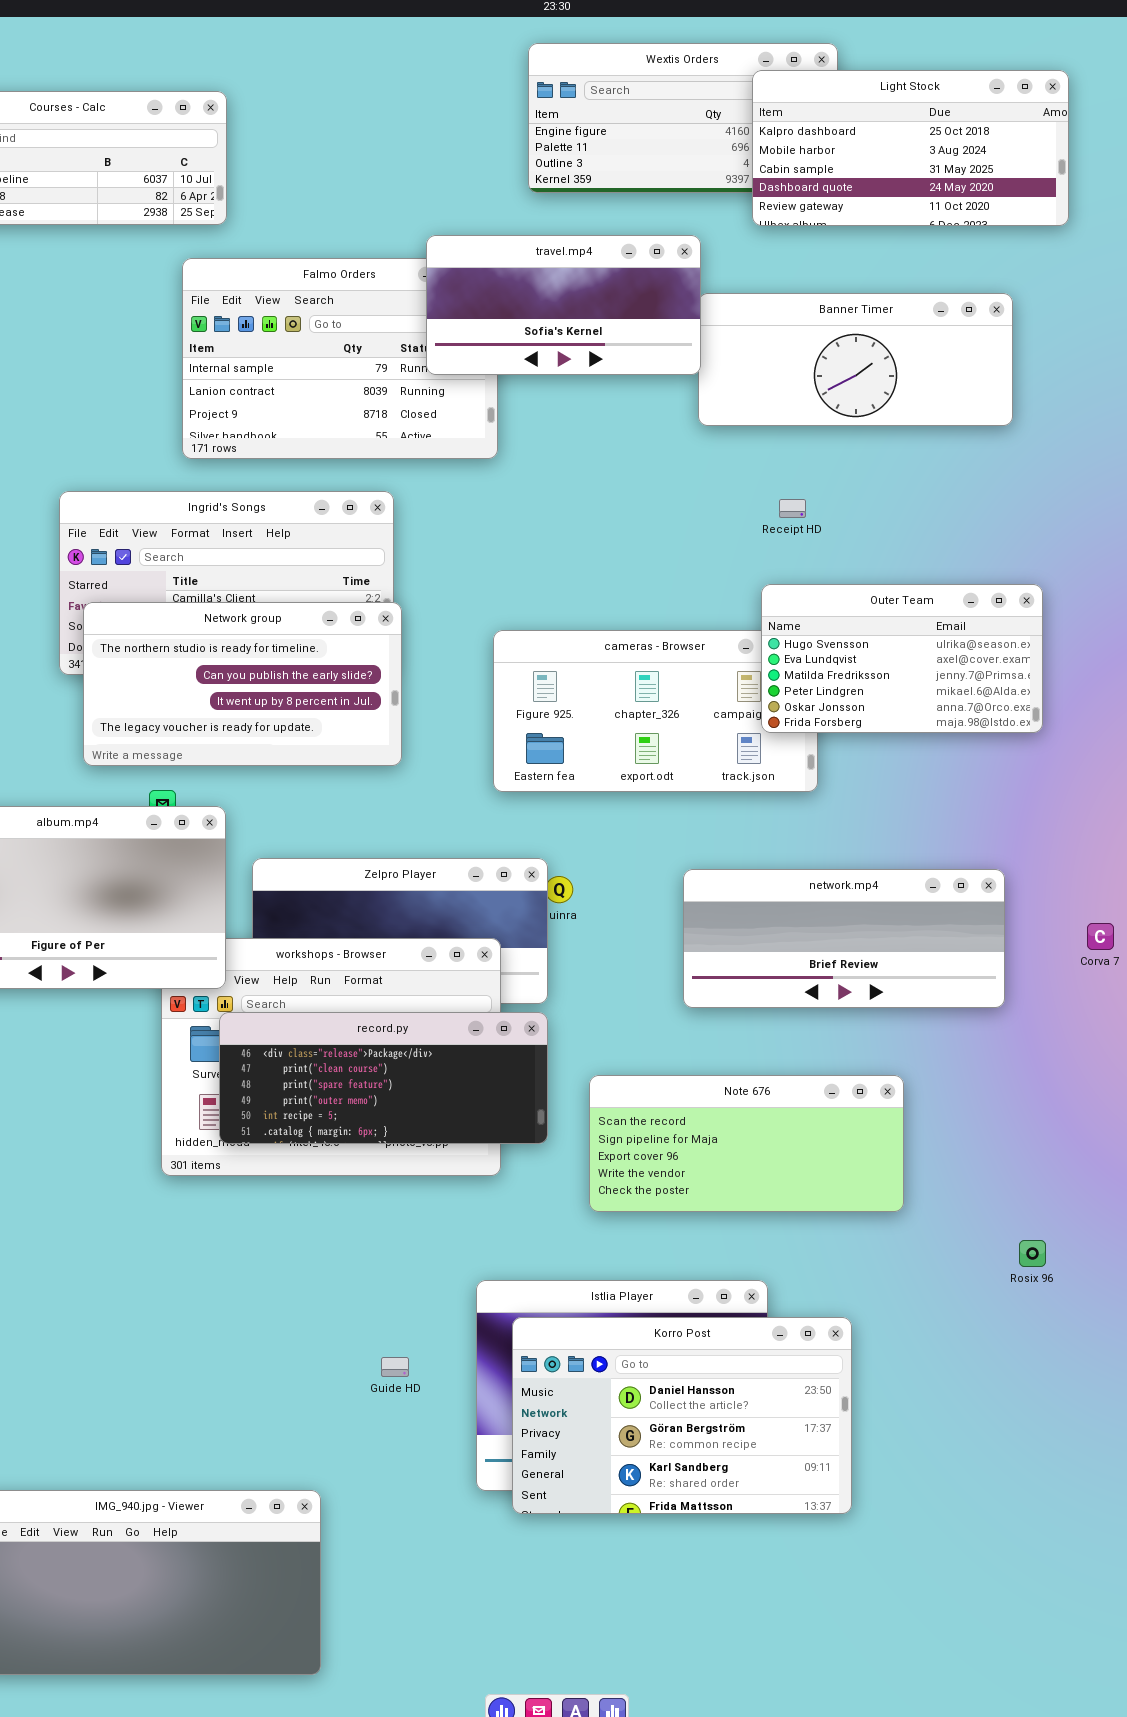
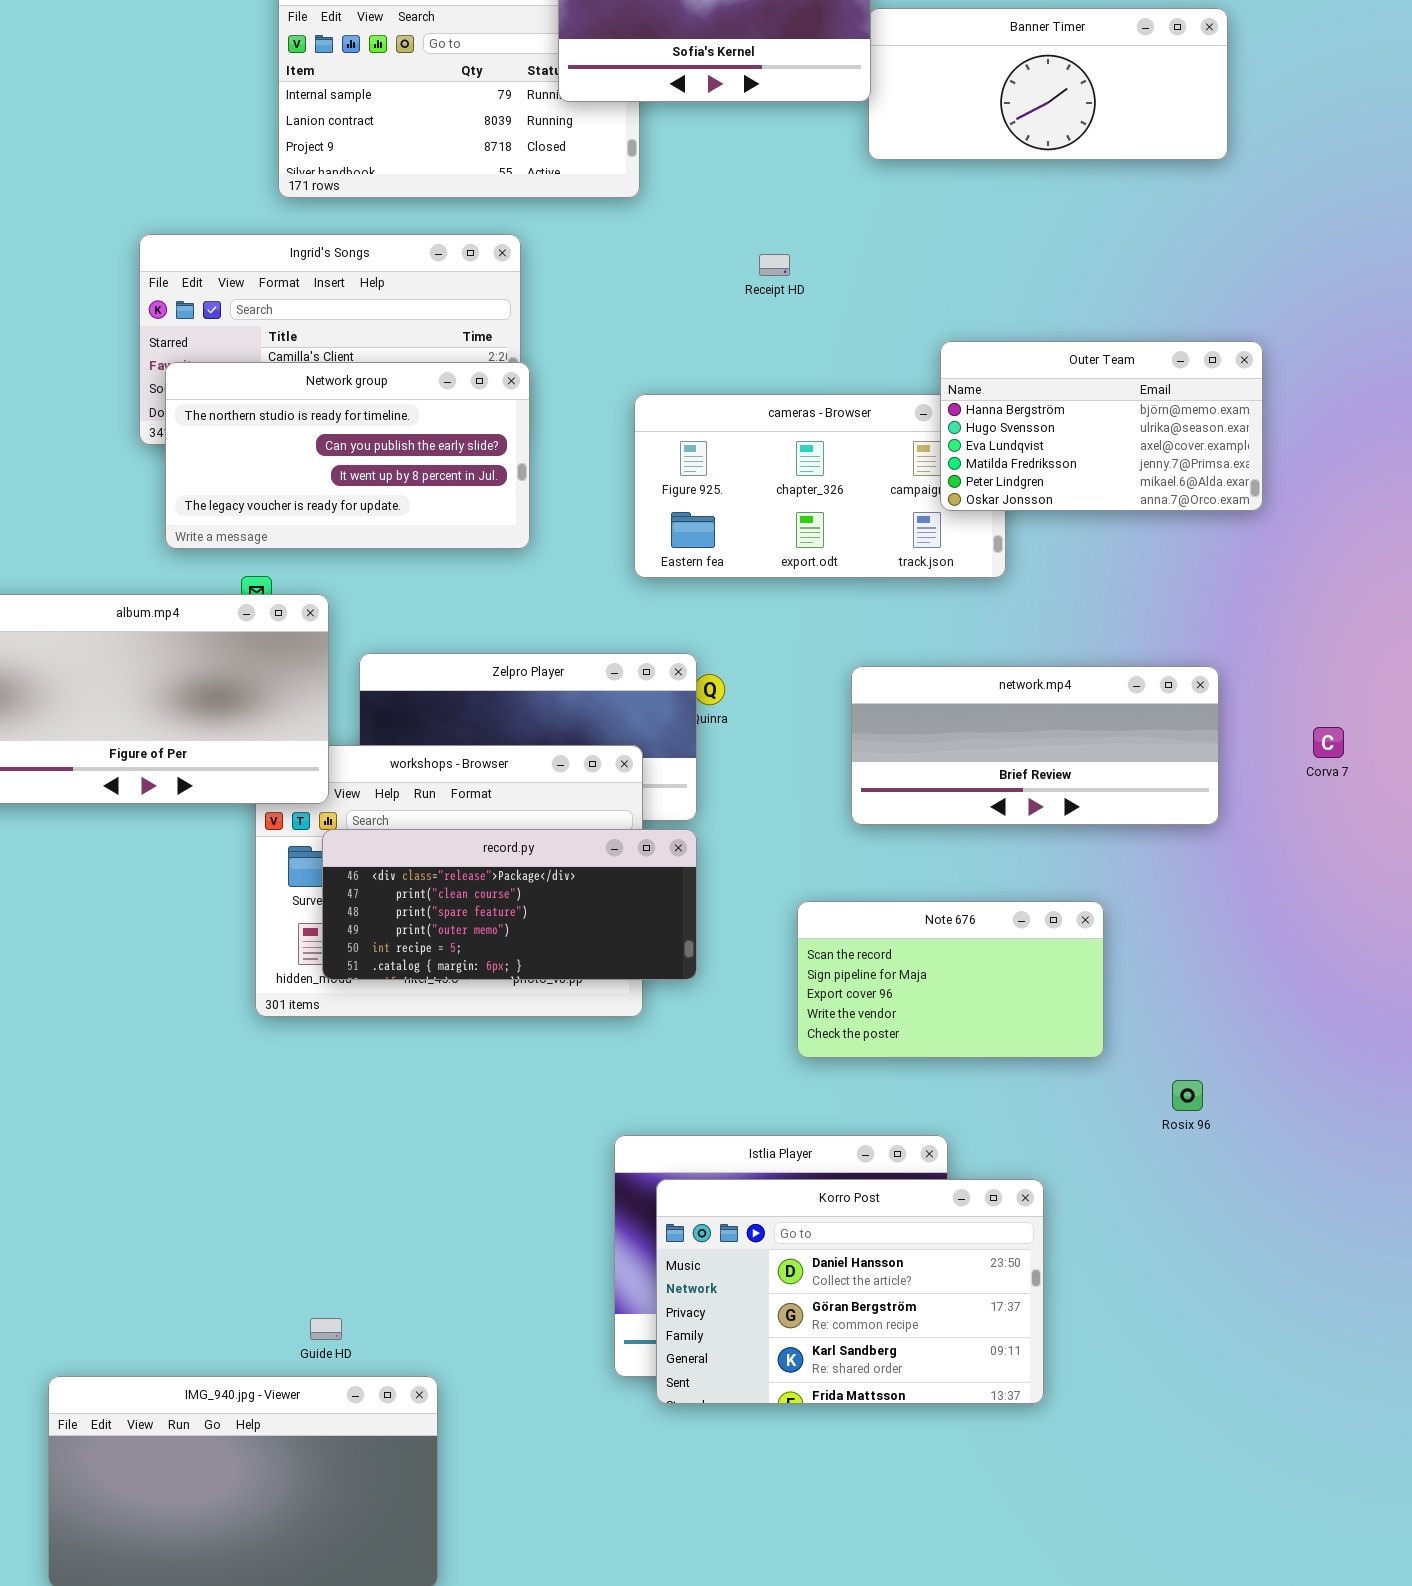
Receipt HD: [779,499,806,518] -> [759,254,790,276], moved
Outer Team: [761,584,1043,733] -> [940,341,1263,511], scrolled up 1 row
Note 676: [589,1075,904,1212] -> [797,901,1104,1058], resized
Rosix 96: [1019,1240,1046,1267] -> [1172,1080,1203,1111], moved
Guide HD: [381,1357,409,1377] -> [310,1318,342,1340], moved

